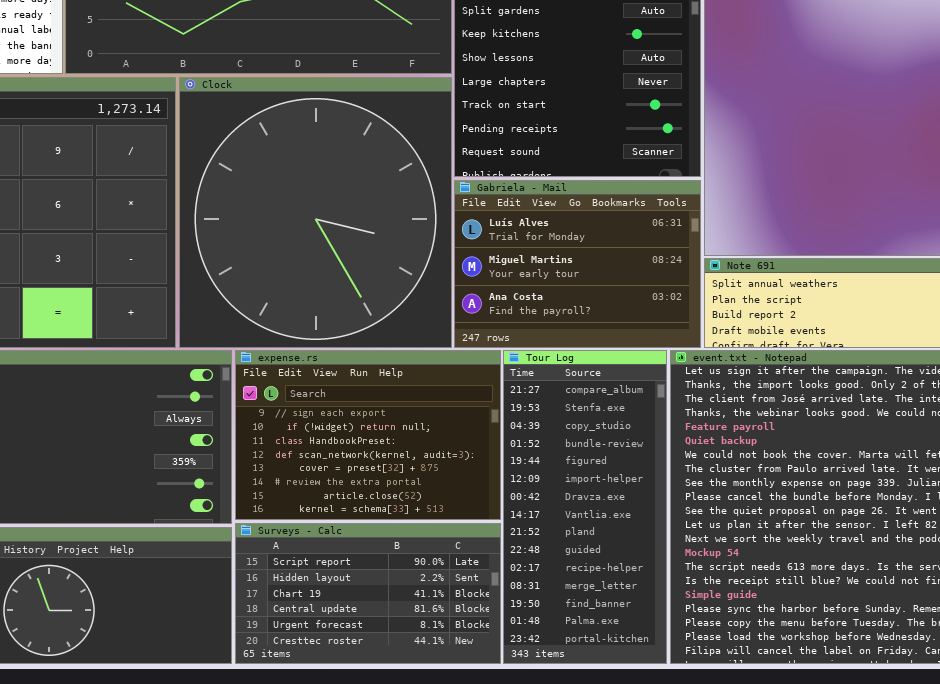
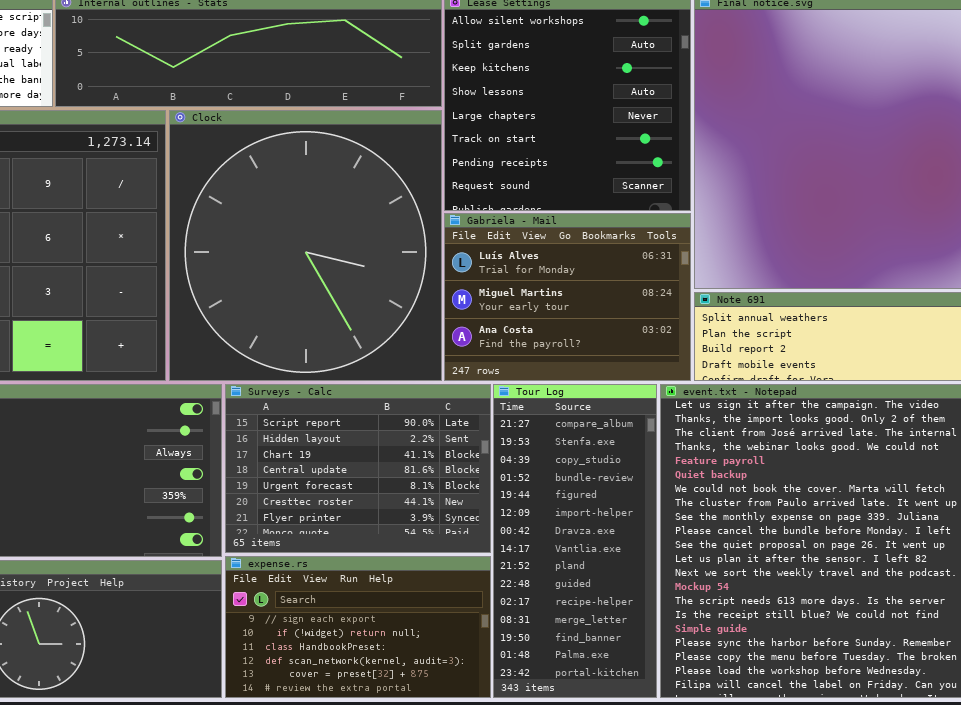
expense.rs: [235,350,501,520] -> [225,556,491,698], moved, resized
Surveys - Calc: [235,523,501,664] -> [225,384,491,553], moved, resized

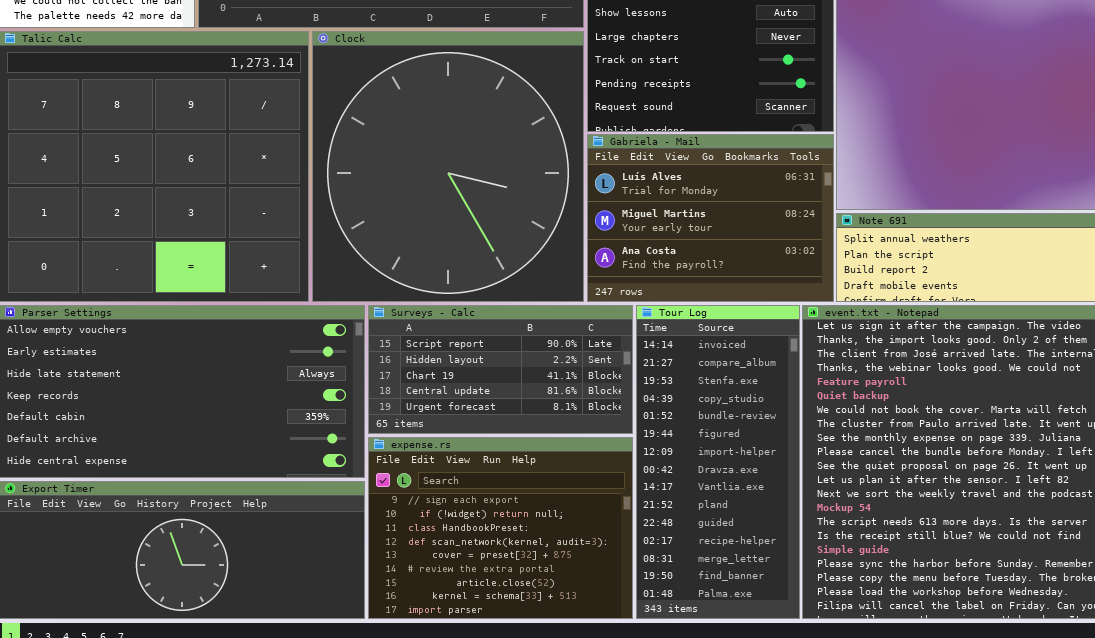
Surveys - Calc: [225,384,491,553] -> [368,305,633,434], resized
Tour Log: [493,384,657,698] -> [636,305,800,619], scrolled up 1 row
expense.rs: [225,556,491,698] -> [368,437,633,619], resized

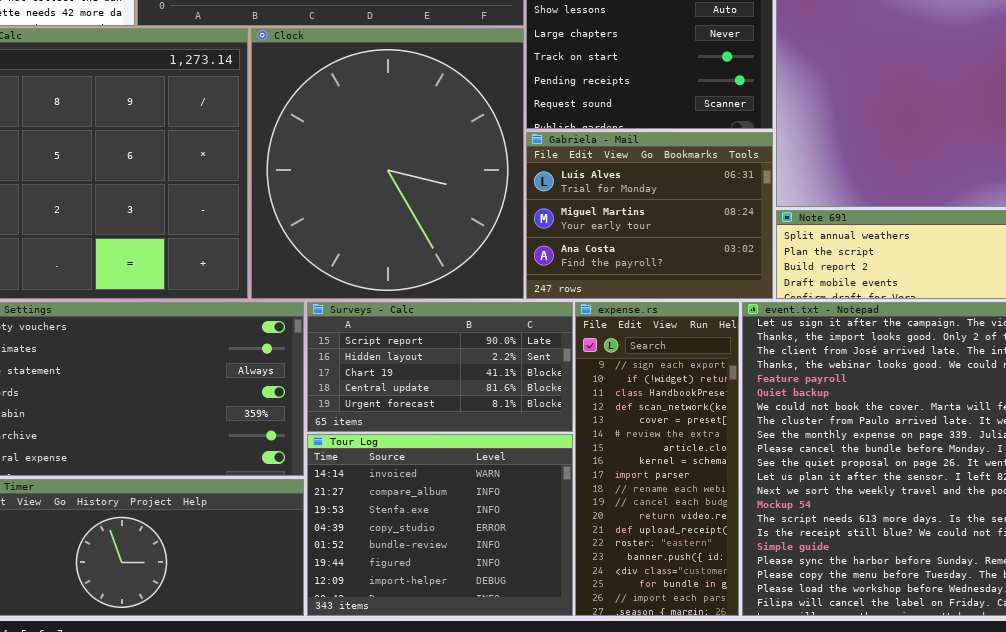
Tour Log: [636,305,800,619] -> [307,434,573,616], moved, resized
expense.rs: [368,437,633,619] -> [575,302,739,616], moved, resized

